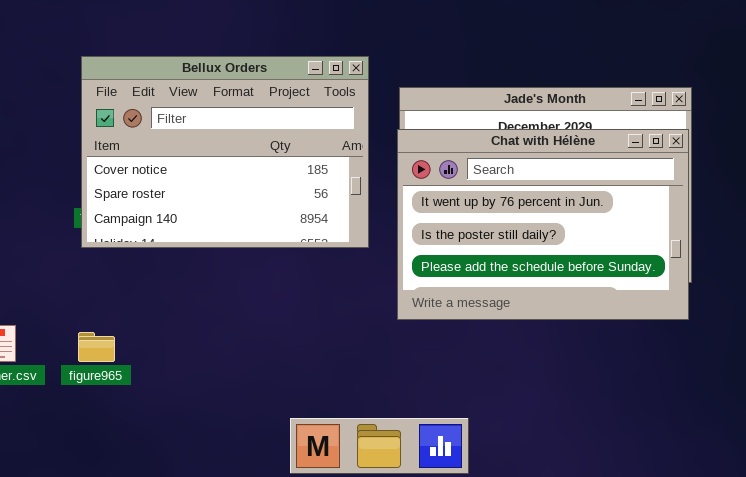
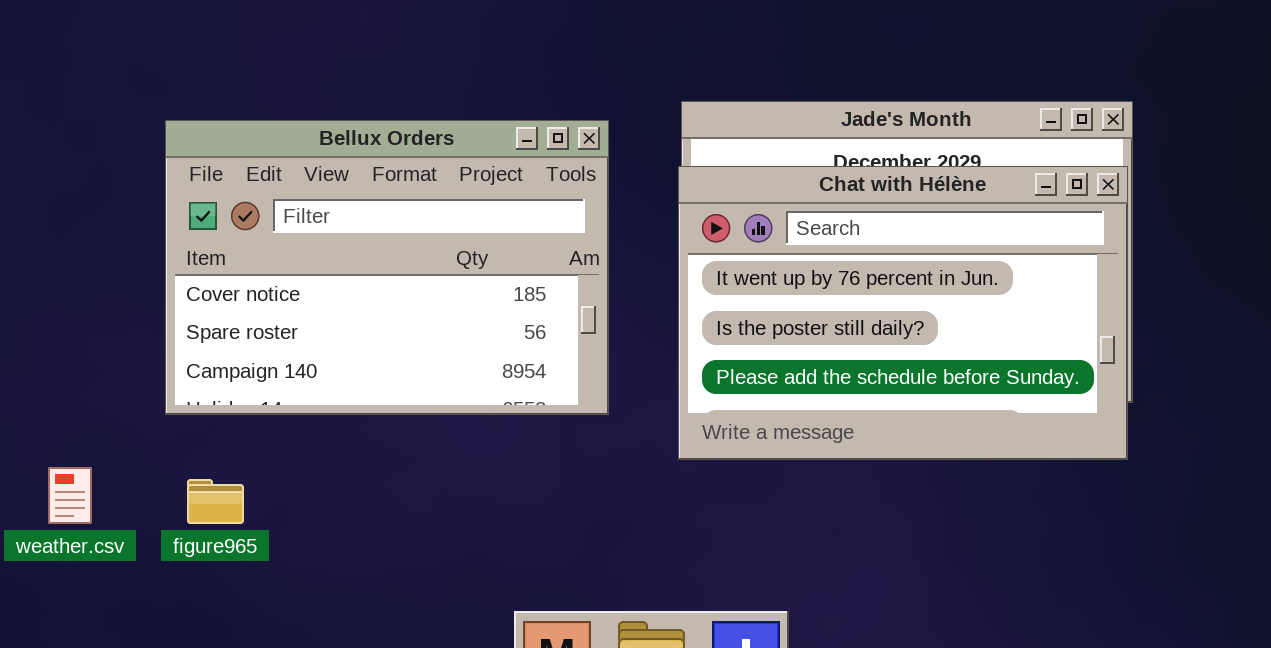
Bellux Orders: [81,56,369,248] -> [165,120,609,415], moved

